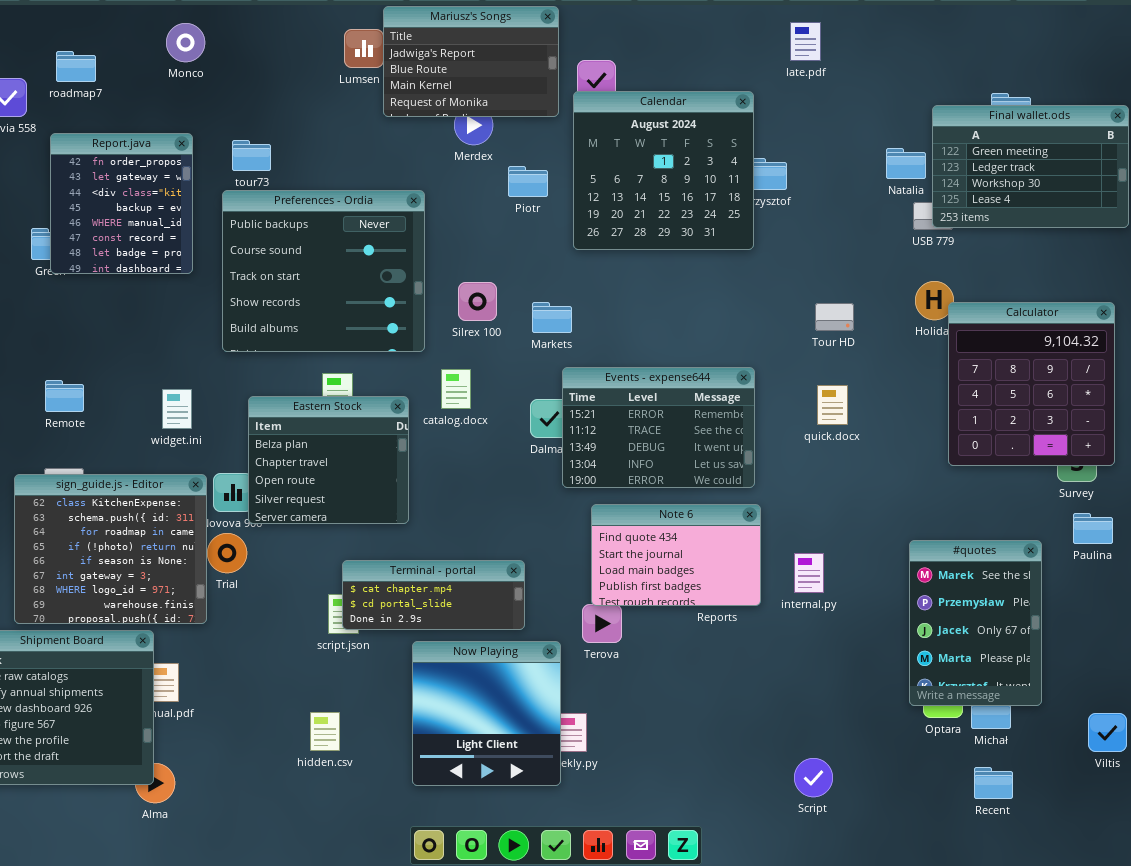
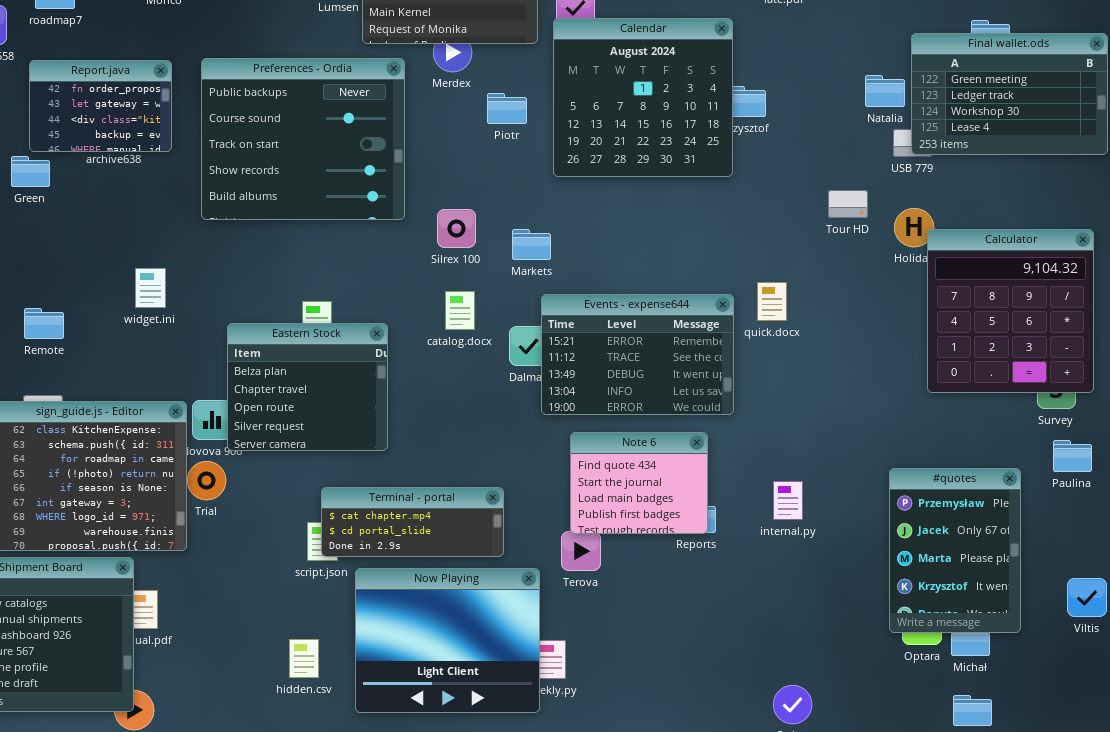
Report.java: [50,133,193,274] -> [29,60,172,152], resized
Preferences - Ordia: [222,190,425,352] -> [201,58,405,220], moved
Tour HD: [815,303,854,331] -> [828,190,868,218], moved
catalog.docx: [441,369,471,409] -> [445,291,475,330], moved
quick.docx: [817,385,848,425] -> [757,282,787,321], moved
widget.ini: [162,389,192,429] -> [135,268,166,308], moved
Note 6: [591,504,761,606] -> [570,432,708,534], resized
#quotes: [909,540,1042,706] -> [889,468,1021,633], scrolled down 1 row
Now Playing: [412,641,561,786] -> [355,568,540,713], resized
Viltis: [1088,713,1127,752] -> [1067,578,1107,617], moved

